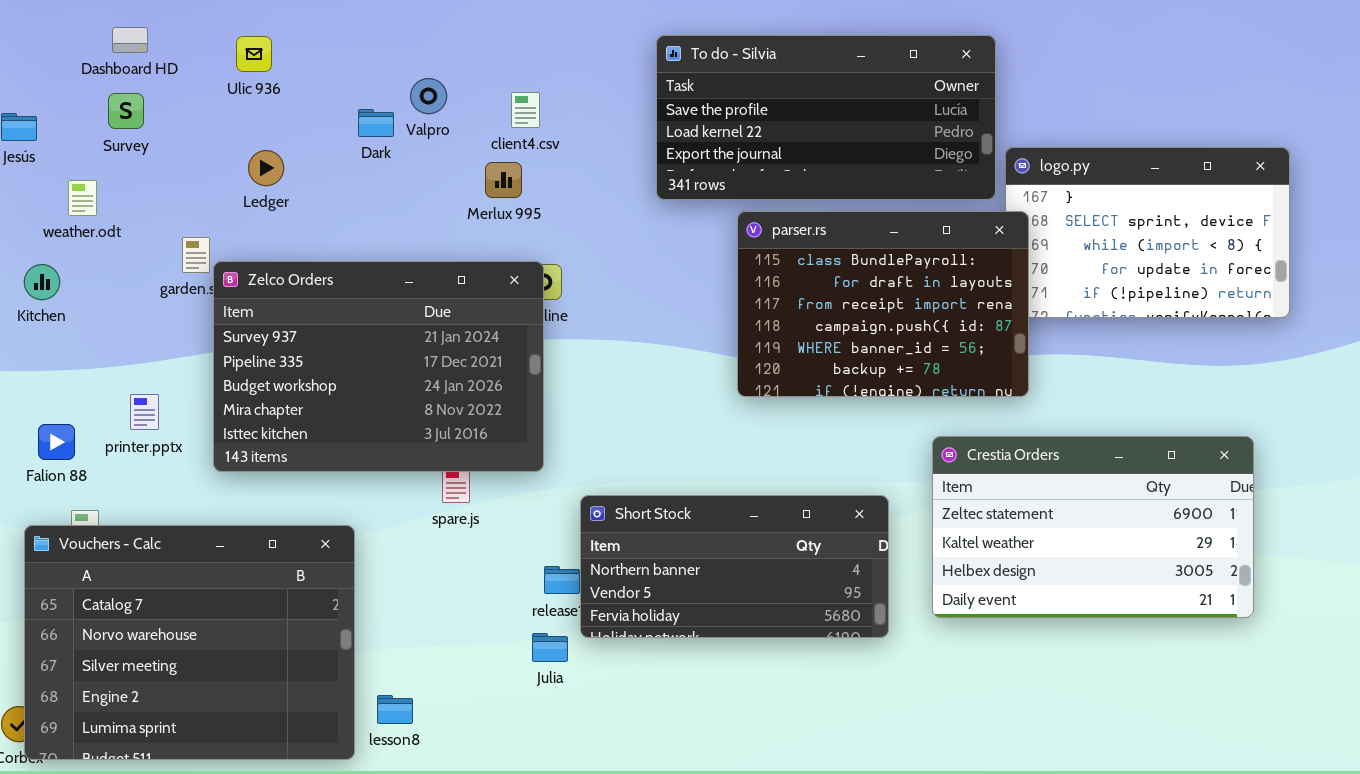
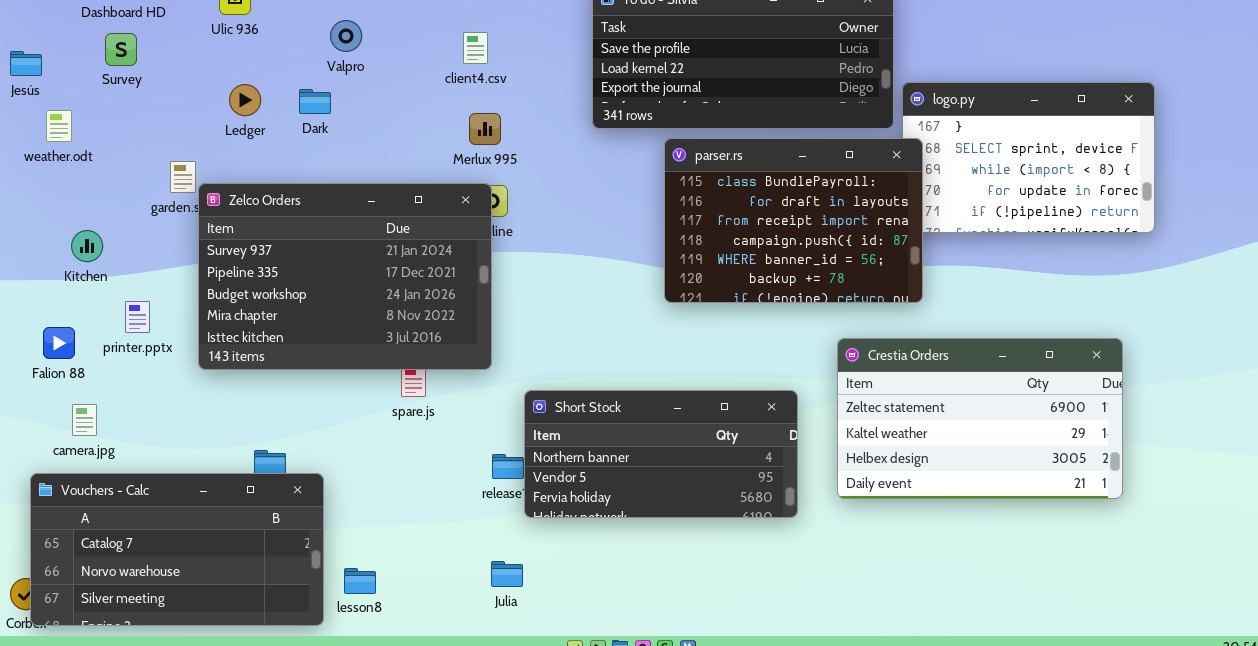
Valpro: [410,78,447,114] -> [330,20,362,52], moved
Dark: [358,109,394,137] -> [299,89,331,114], moved
Merlux 995: [485,162,522,198] -> [469,113,501,145], moved
weather.odt: [68,180,97,216] -> [46,110,72,142], moved
Kitchen: [24,264,60,300] -> [71,230,103,262], moved
Vouchers - Calc: [24,525,355,760] -> [30,473,324,626], resized
Julia: [532,633,568,662] -> [491,561,523,587], moved

